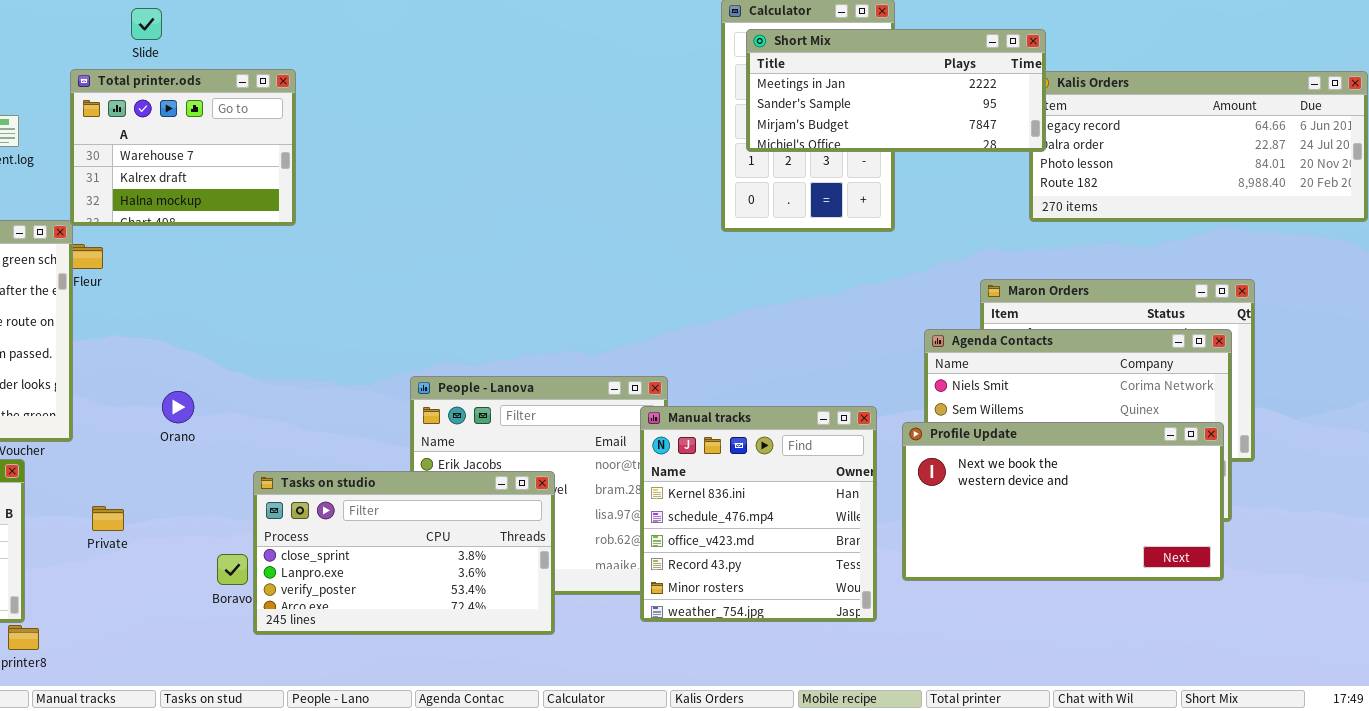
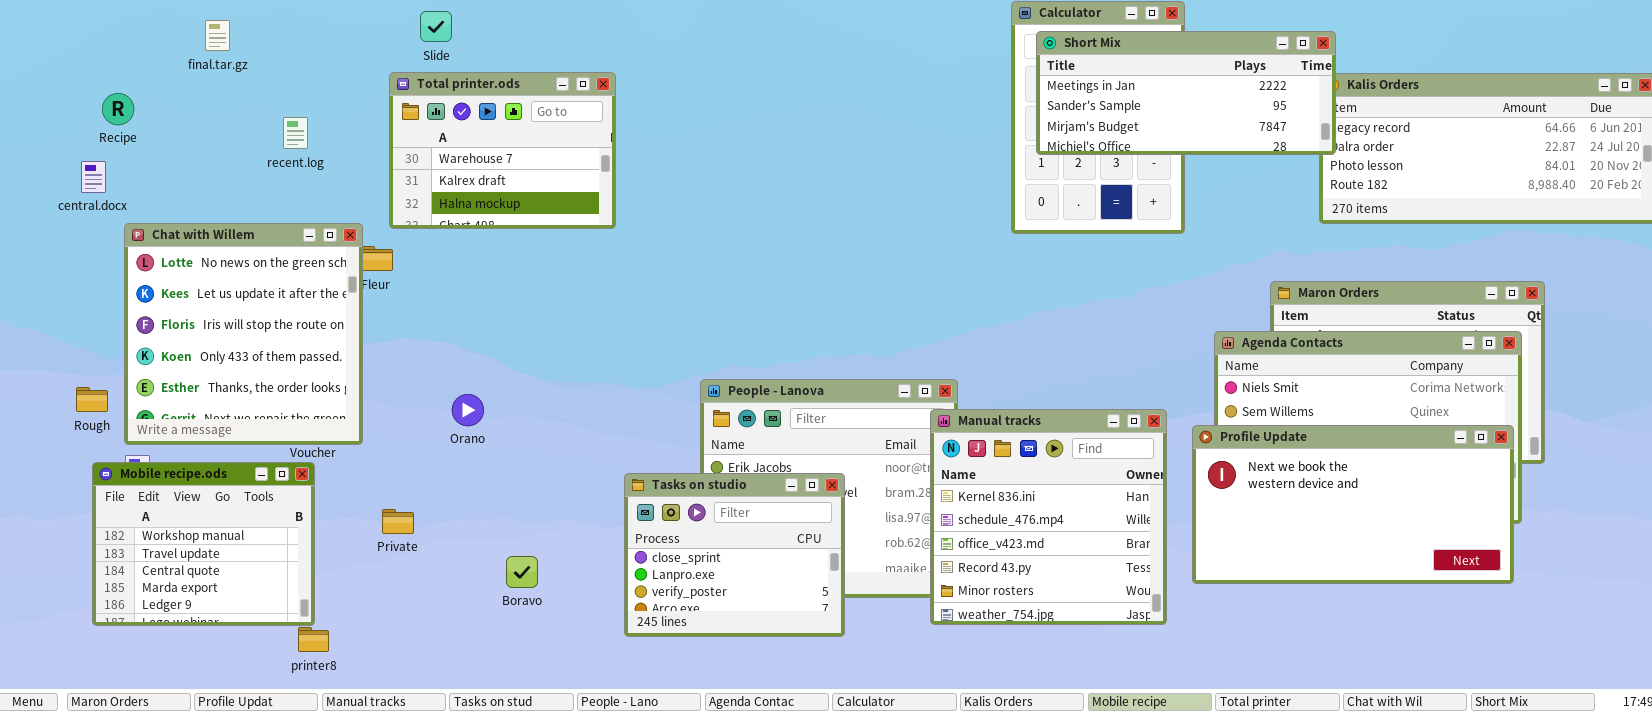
Total printer.ods: [70,69,296,226] -> [389,72,616,229], moved
Tasks on studio: [253,471,555,635] -> [624,473,845,637], resized

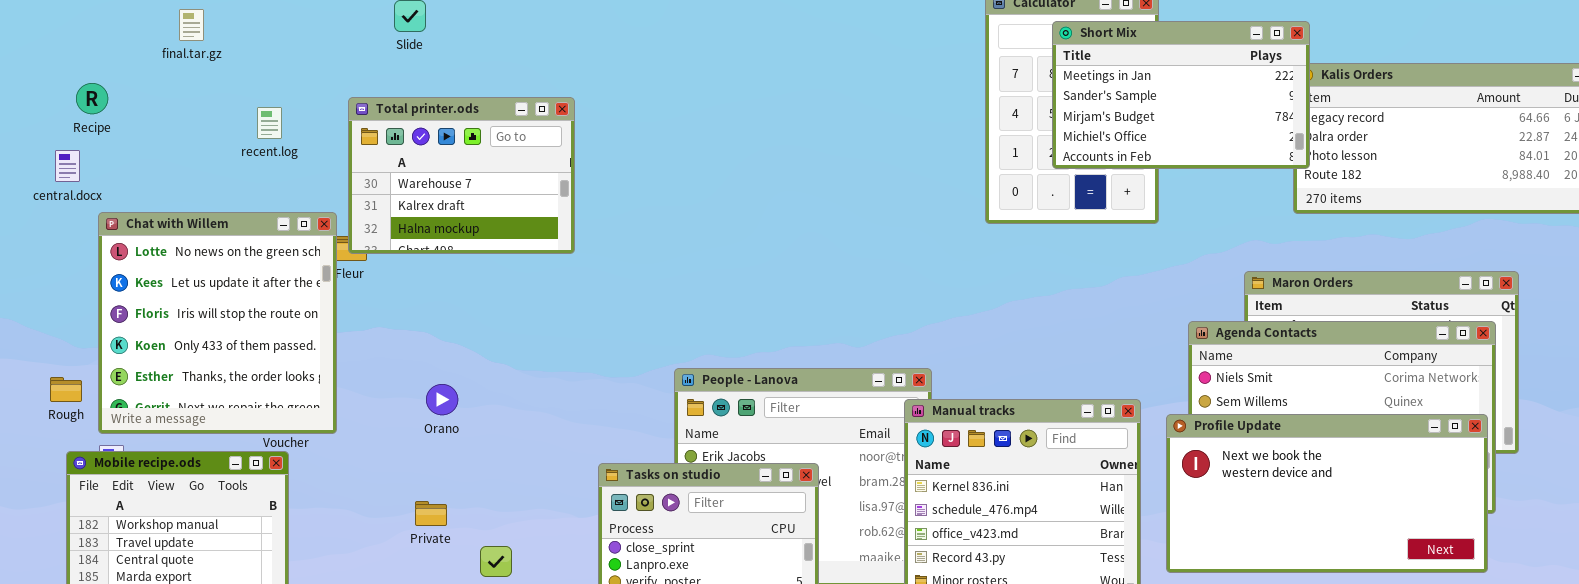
Short Mix: [1036,31,1336,155] -> [1052,21,1310,169], resized
Total printer.ods: [389,72,616,229] -> [348,97,575,254], moved
Private: [382,509,414,534] -> [415,501,447,526], moved

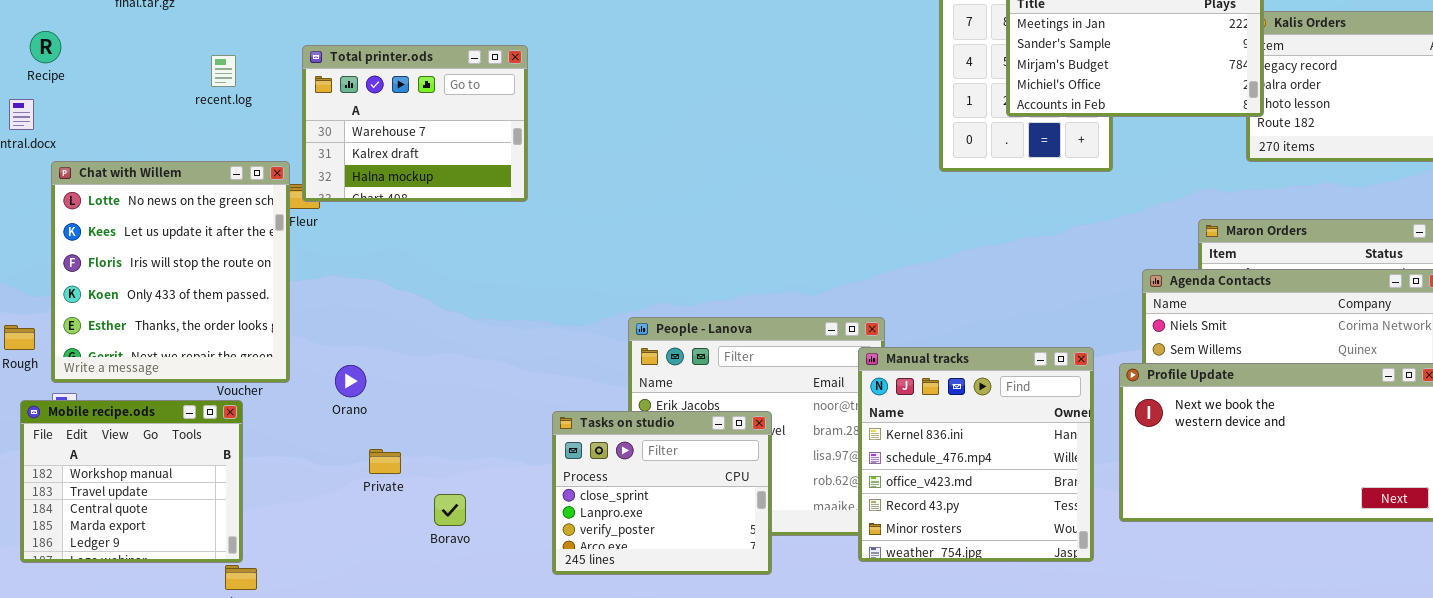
Orano: [426,384,458,415] -> [335,365,366,397], moved

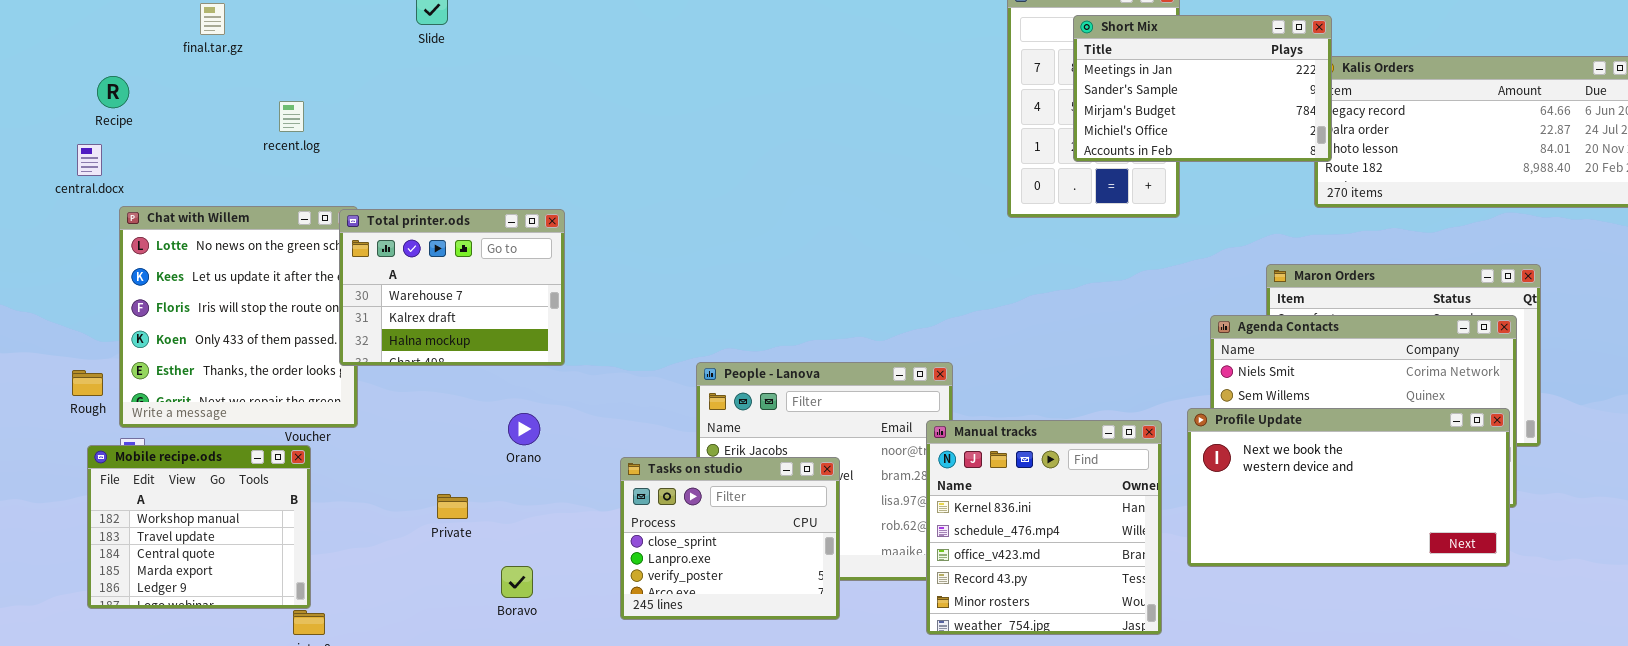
Total printer.ods: [302,45,528,202] -> [339,209,565,366], moved
Manual tracks: [858,347,1094,562] -> [926,420,1162,635], moved
Orano: [335,365,366,397] -> [508,413,540,445], moved
Boravo: [434,494,466,526] -> [501,566,533,598], moved

